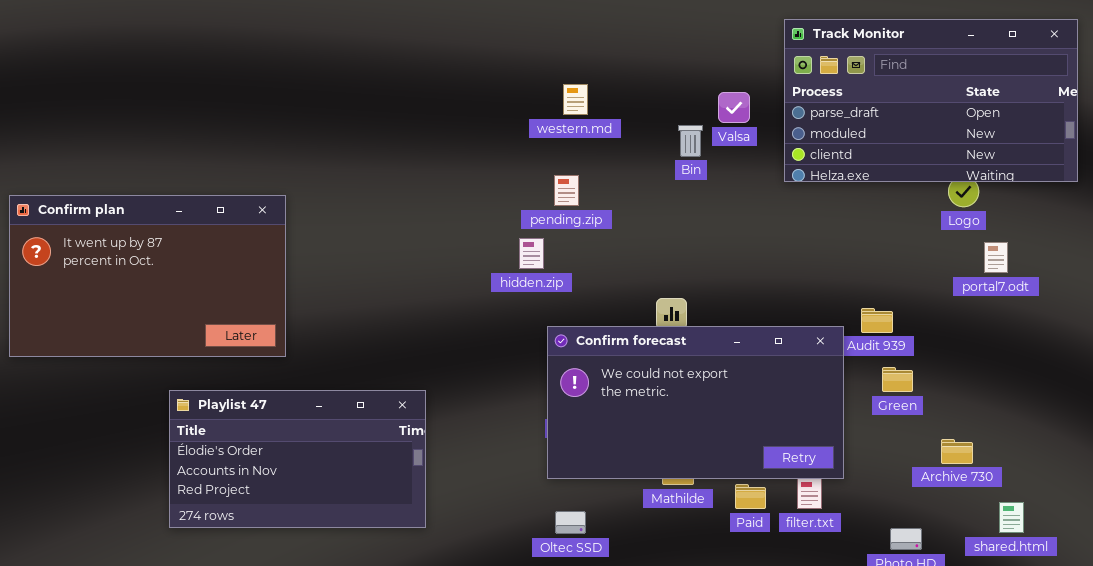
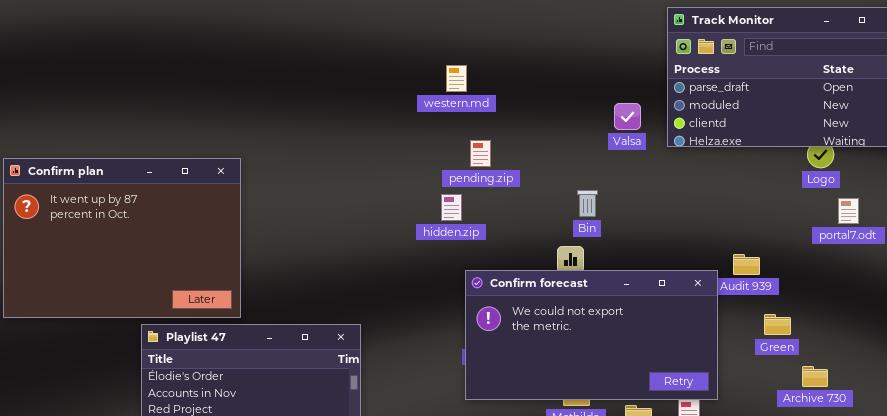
western.md: [563,84,588,115] -> [446,65,467,92], moved
Valsa: [718,92,750,123] -> [614,103,641,130], moved
Bin: [678,125,703,157] -> [577,190,598,217], moved
Confirm plan: [9,195,286,357] -> [3,158,241,318], resized
Green: [882,367,913,392] -> [764,314,791,335], moved

